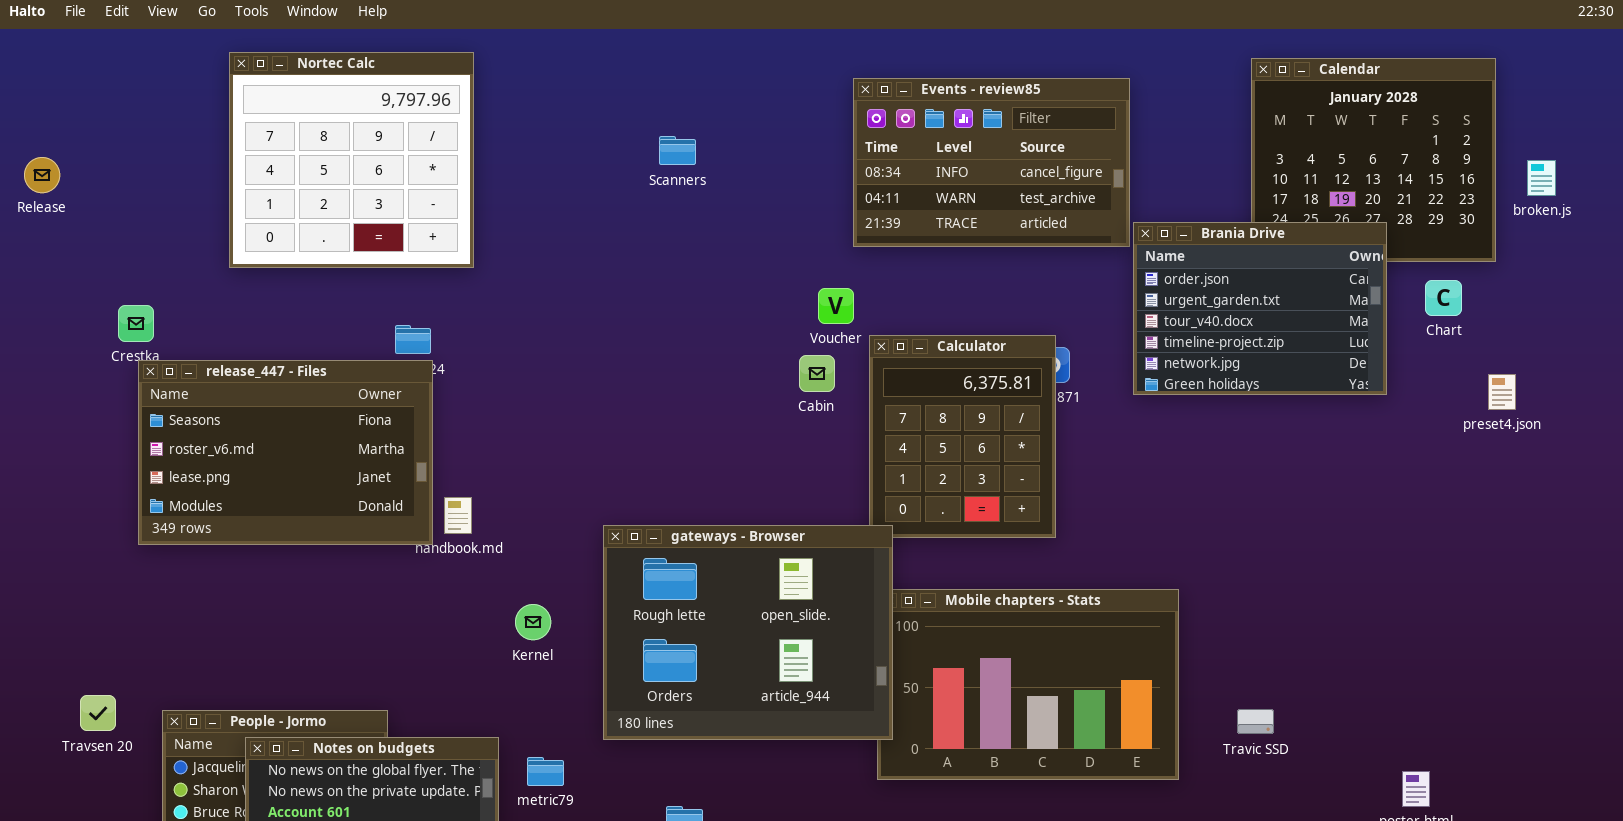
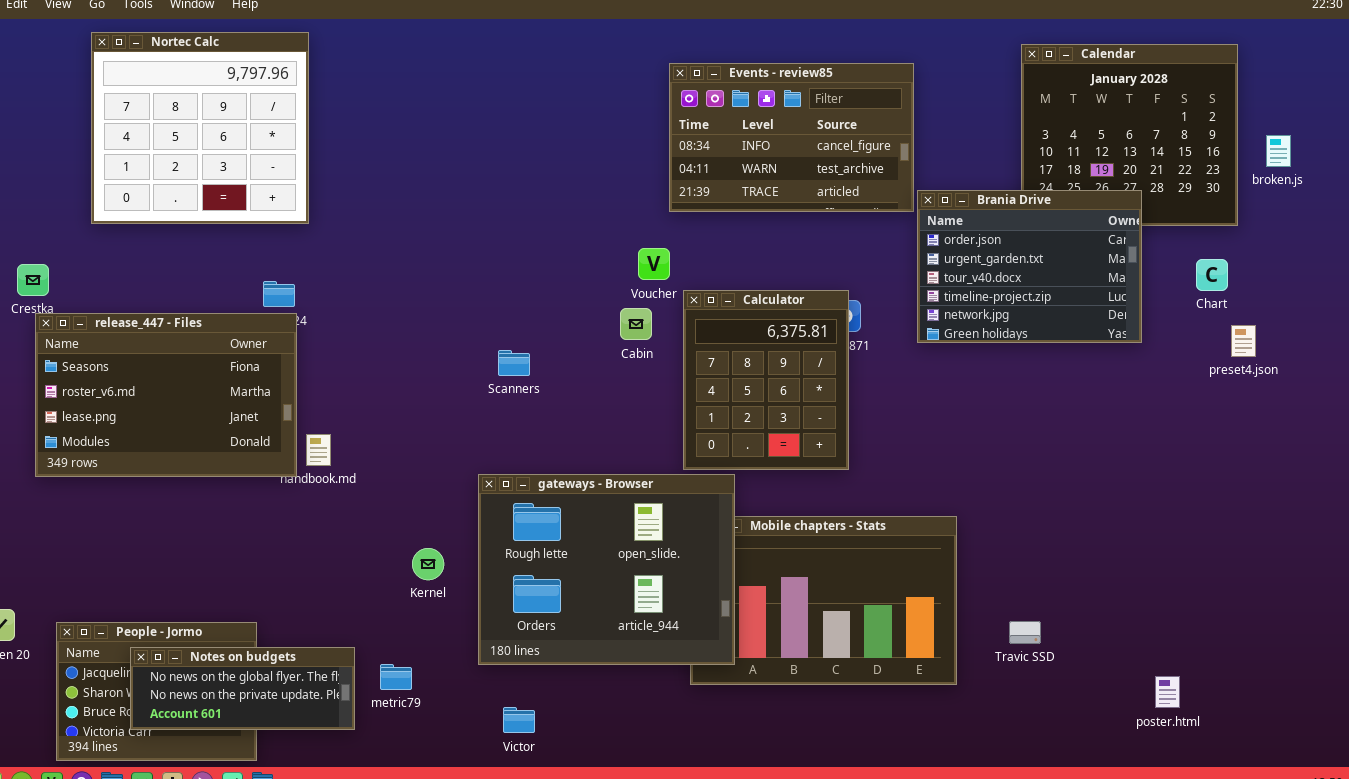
Nortec Calc: [229,52,474,268] -> [91,32,309,224], moved
Scanners: [659,136,696,165] -> [498,350,530,376], moved
Chart: [1425,280,1462,316] -> [1196,259,1228,291], moved
gateways - Browser: [603,525,893,740] -> [478,474,735,665], moved
Kernel: [515,604,551,640] -> [412,548,444,580], moved

